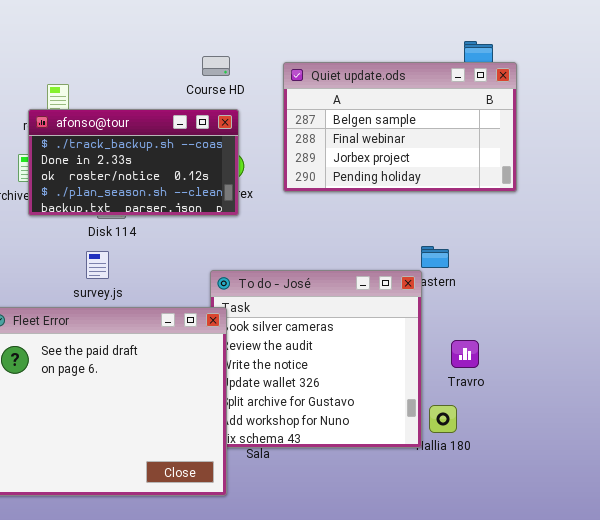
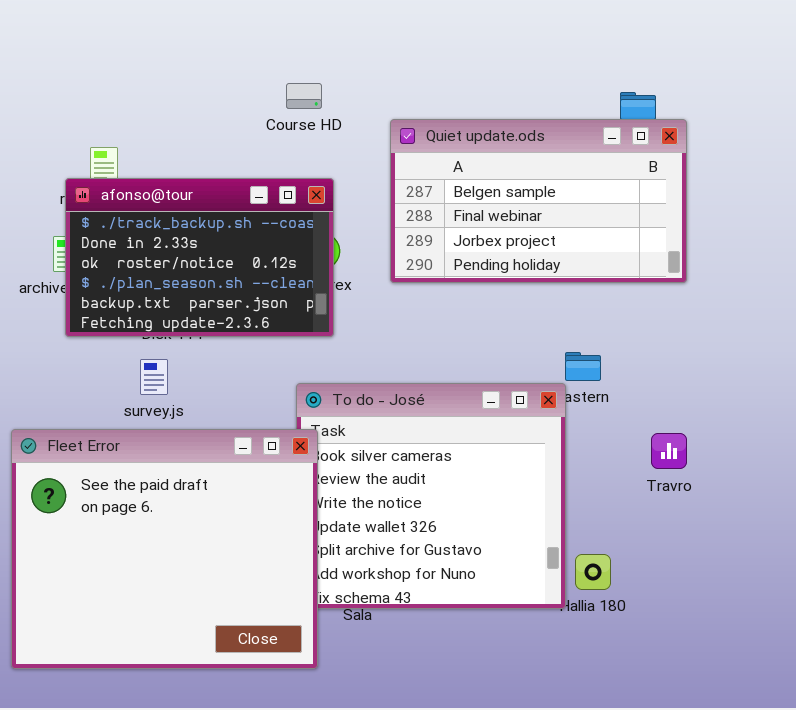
Course HD: [202,56,230,76] -> [286,83,322,109], moved
afonso@tour: [28,109,239,216] -> [65,178,334,337], resized
Travro: [451,340,479,368] -> [651,433,687,469], moved

